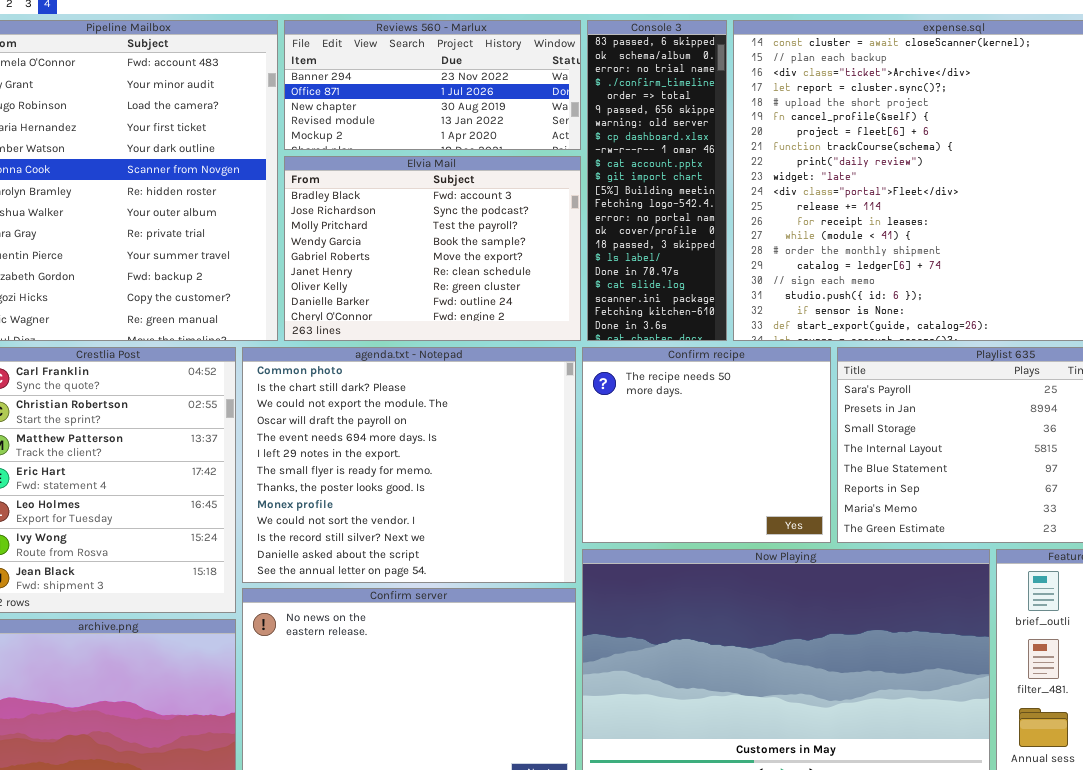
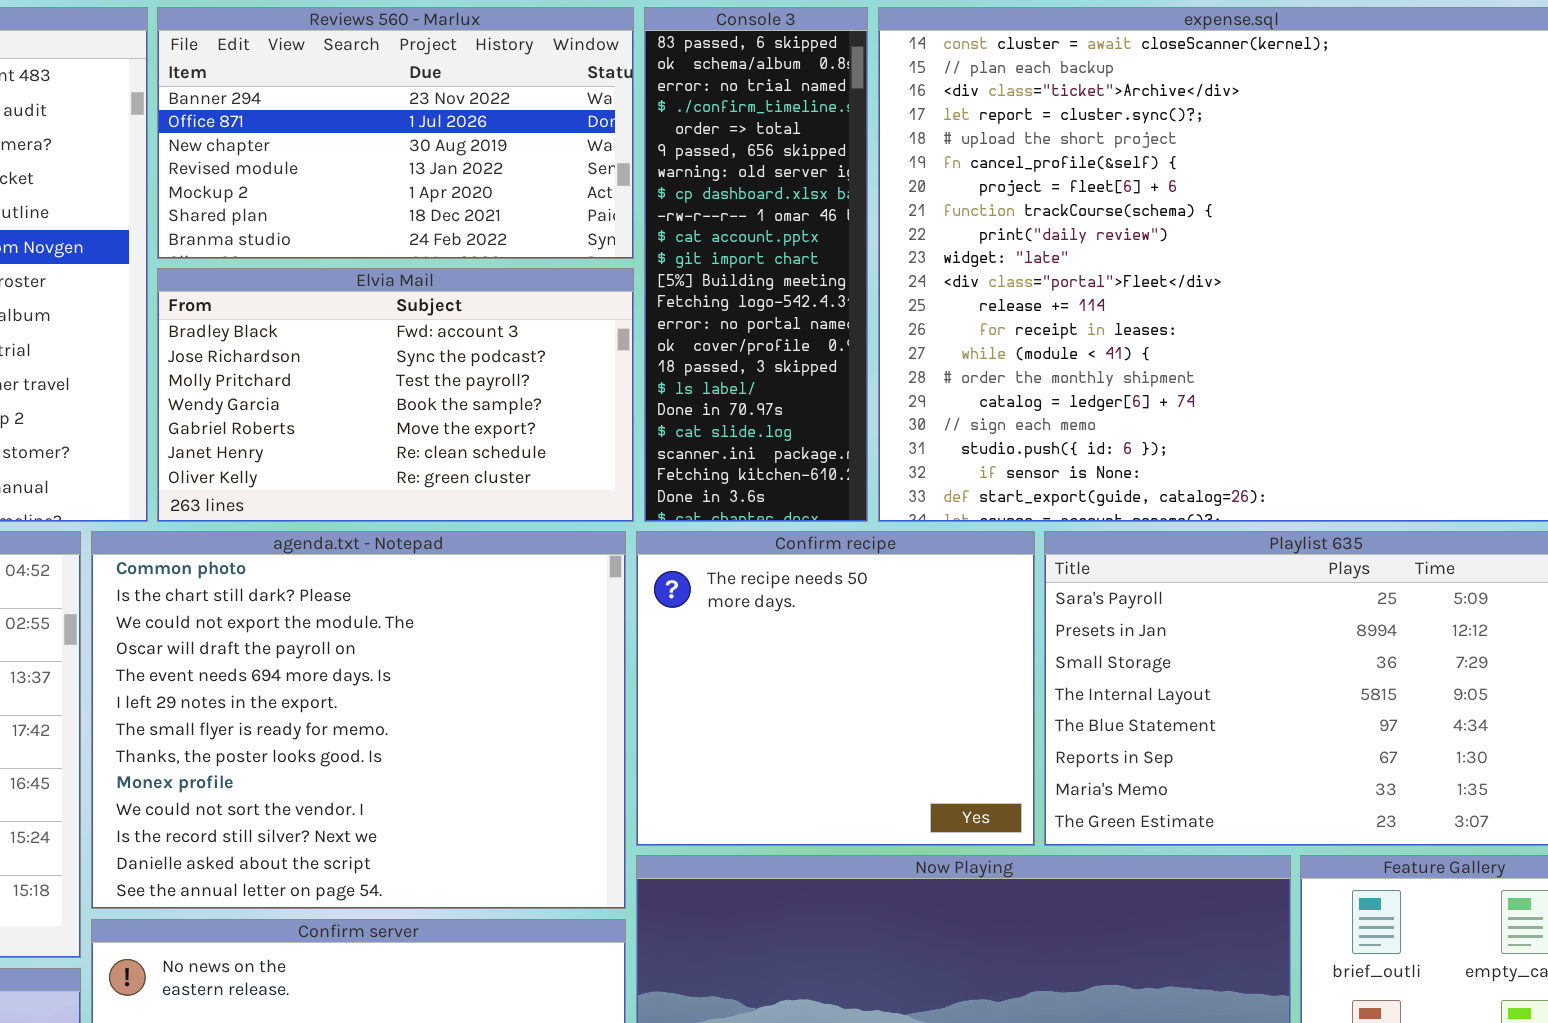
Reviews 560 - Marlux: [284,20,581,150] -> [157,7,634,259], resized
Elvia Mail: [284,156,581,341] -> [157,268,634,522], resized

